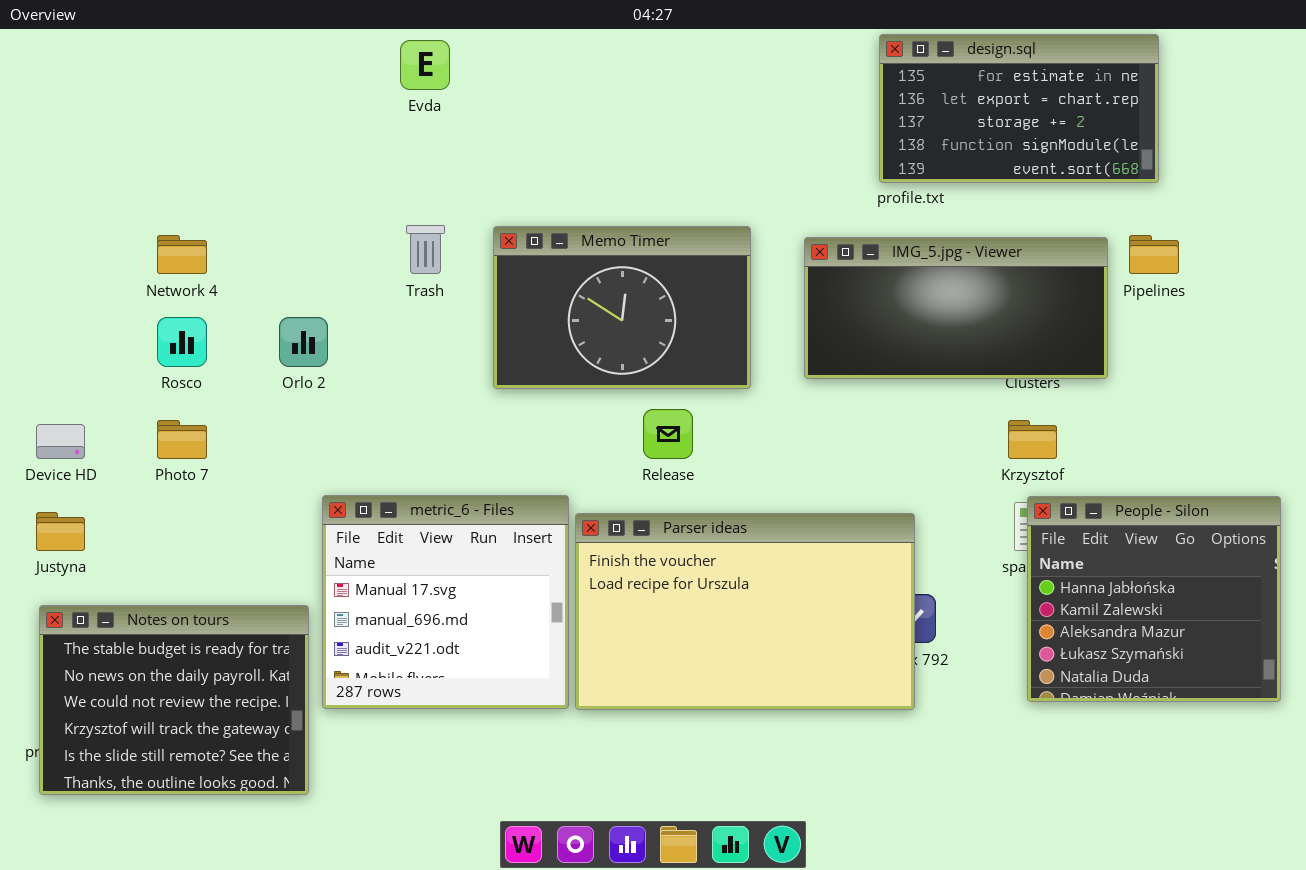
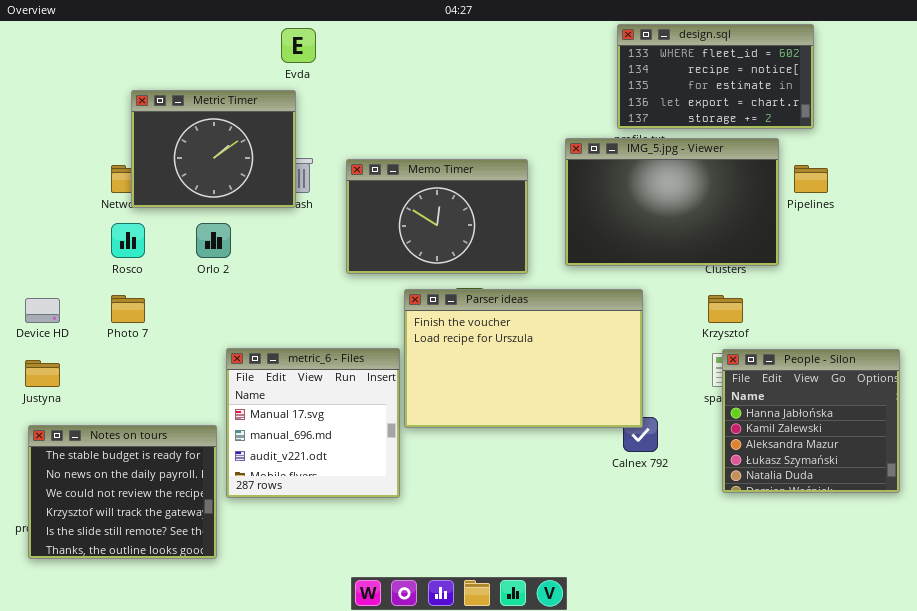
design.sql: [879,34,1159,183] -> [617,24,814,129], scrolled up 2 rows
Metric Timer: none -> [131,90,296,208], opened
IMG_5.jpg - Viewer: [804,237,1108,379] -> [565,138,779,266], resized
Parser ideas: [575,513,915,710] -> [404,289,643,428], moved

